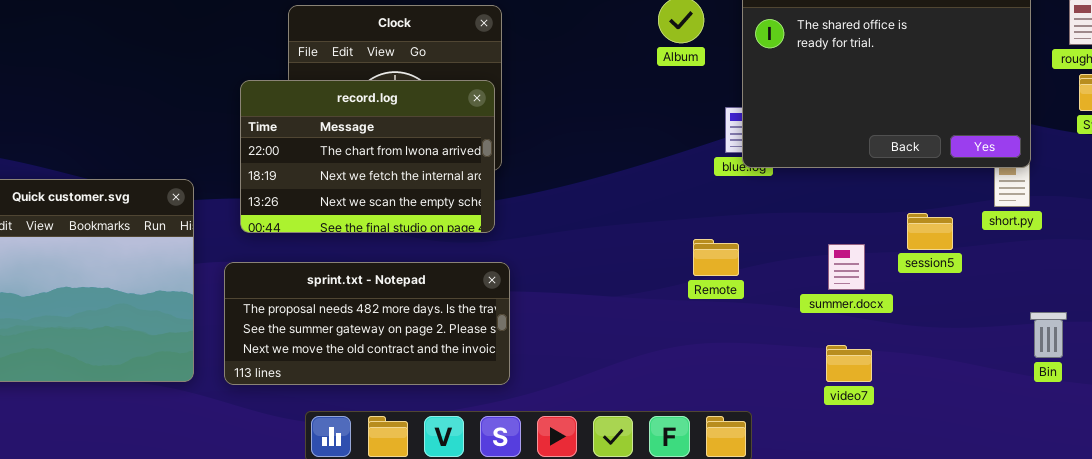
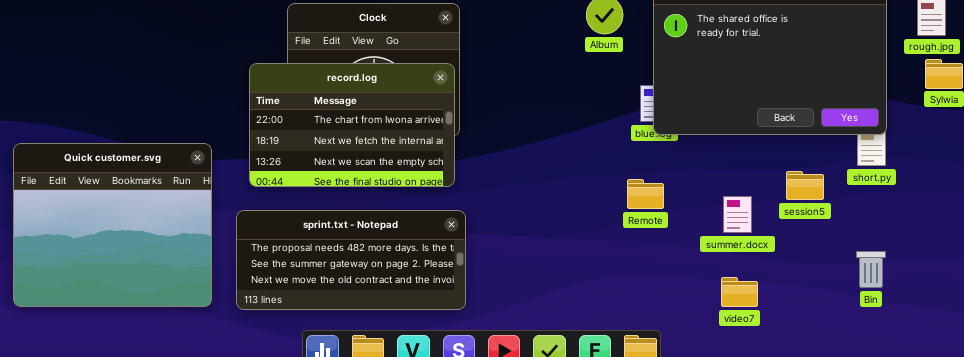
Remote: [693,239,739,276] -> [627,179,664,209], moved
Bin: [1030,312,1067,358] -> [856,251,886,288], moved

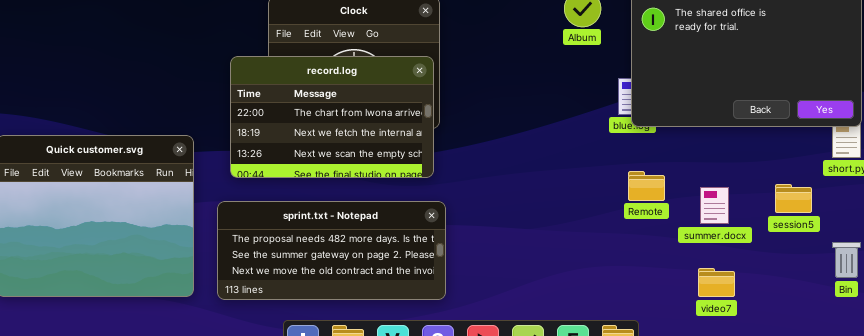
session5: [786,171,824,200] -> [775,184,812,213], moved
Remote: [627,179,664,209] -> [628,171,665,201], moved

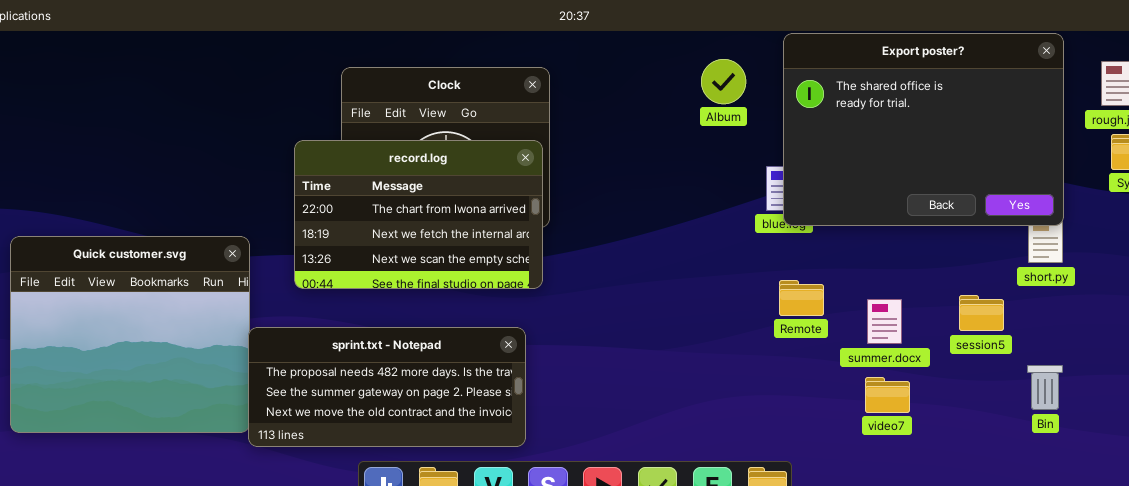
sprint.txt - Notepad: [217,201,446,300] -> [248,327,526,447], moved
video7: [698,268,735,297] -> [865,377,910,413], moved

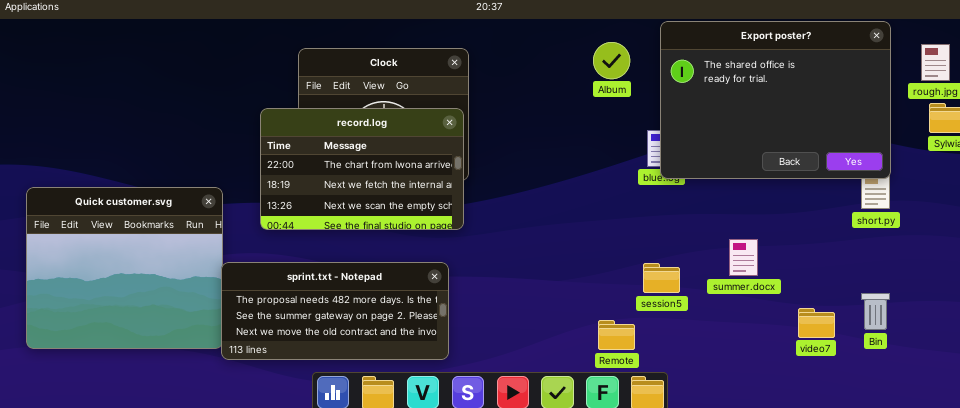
Remote: [779,280,824,316] -> [598,320,635,350], moved
session5: [959,295,1004,331] -> [643,263,680,293], moved
video7: [865,377,910,413] -> [798,308,835,338], moved

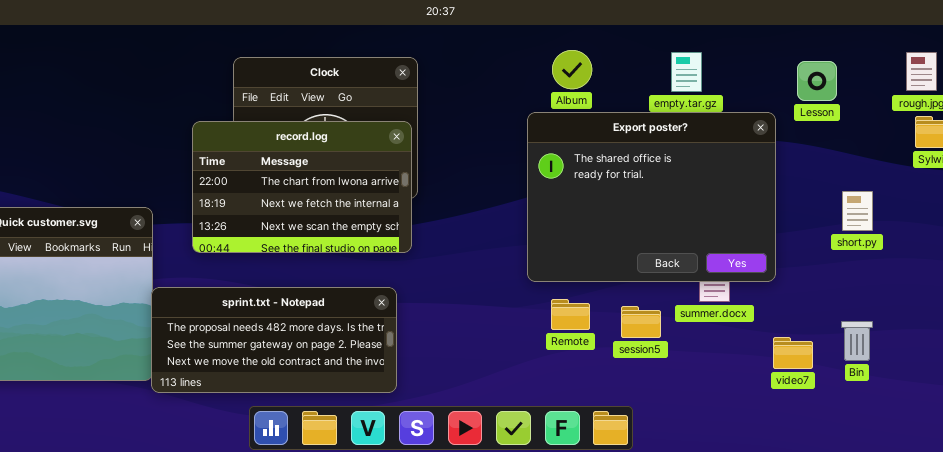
Export poster?: [660,21,891,179] -> [527,112,776,282], moved
session5: [643,263,680,293] -> [621,306,661,338], moved
Remote: [598,320,635,350] -> [551,299,590,330], moved

